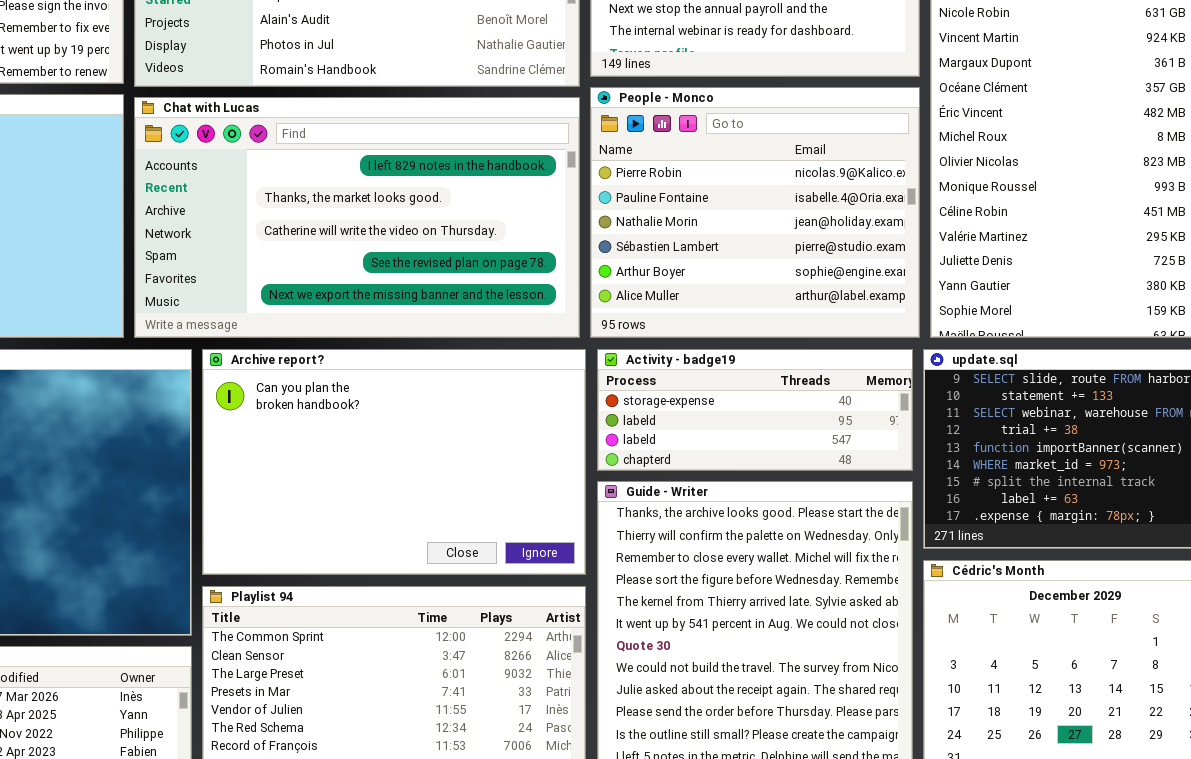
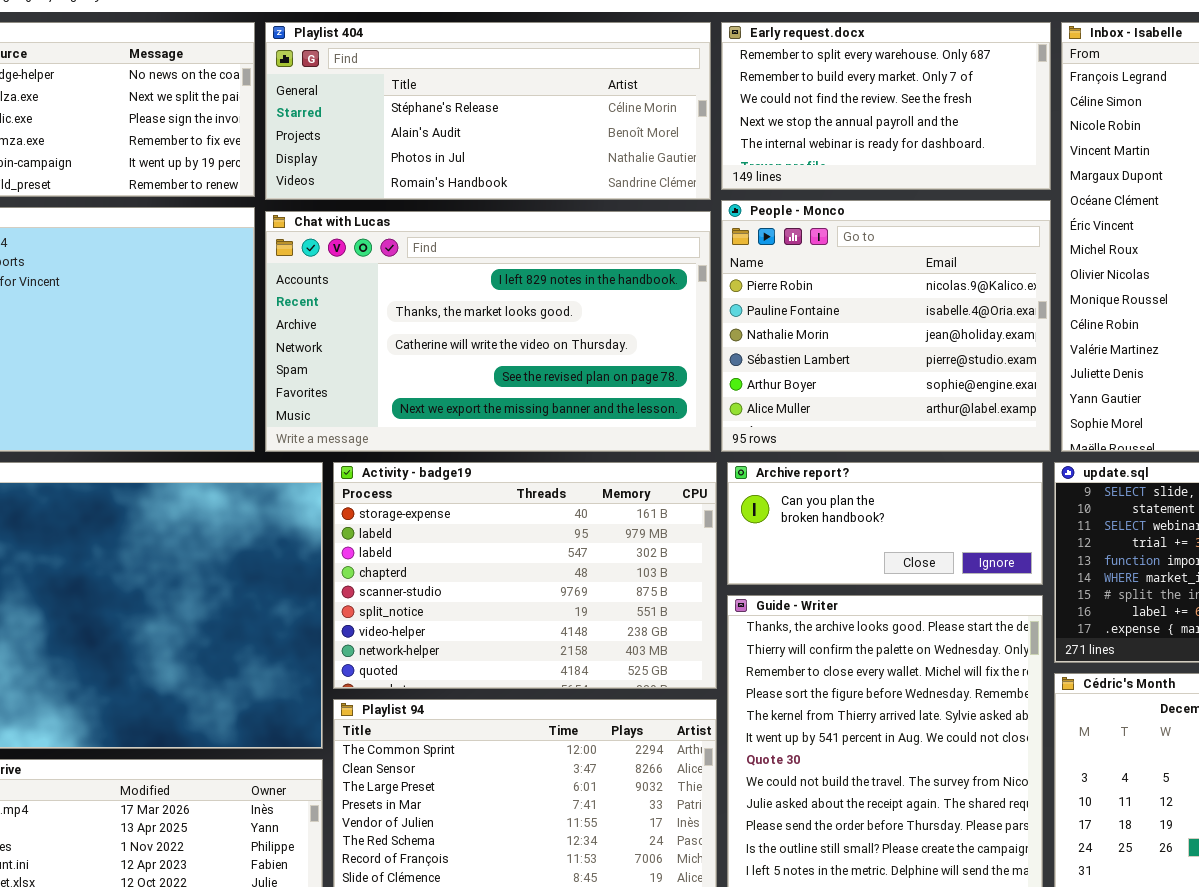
Archive report?: [202,349,586,575] -> [727,462,1043,585], moved, resized
Activity - badge19: [597,349,913,471] -> [333,462,717,689], moved, resized

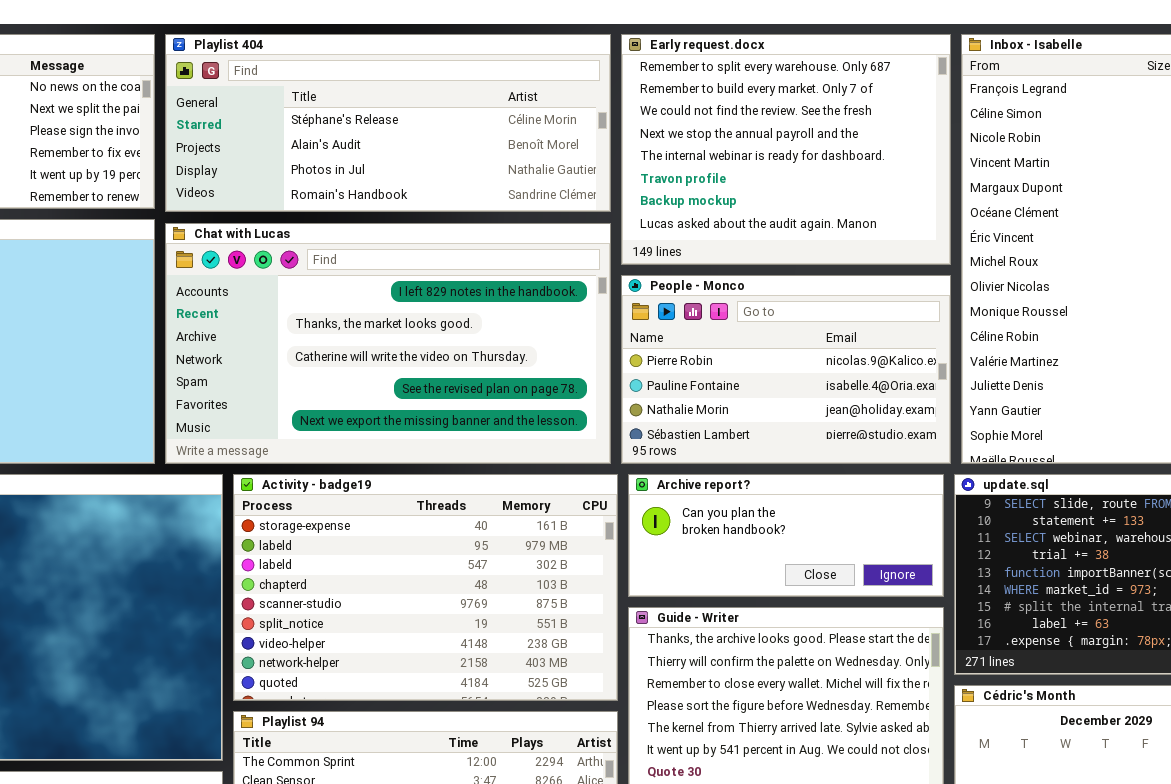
Early request.docx: [721,22,1051,190] -> [621,34,951,265], resized
People - Monco: [721,200,1051,452] -> [621,275,951,464], resized

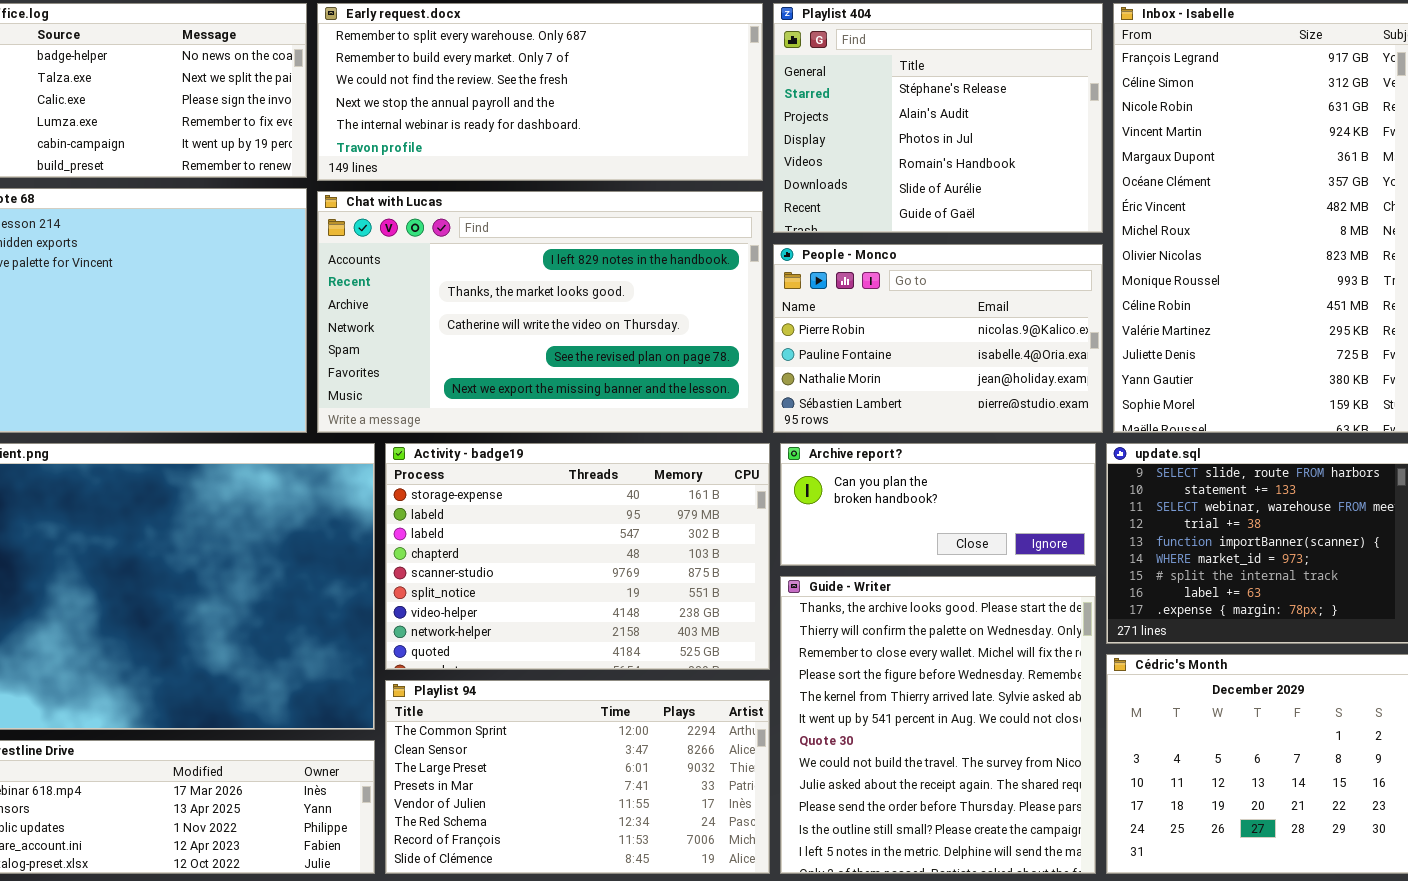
Playlist 404: [165,34,611,212] -> [773,3,1103,233], moved, resized
Early request.docx: [621,34,951,265] -> [317,3,763,181], moved, resized

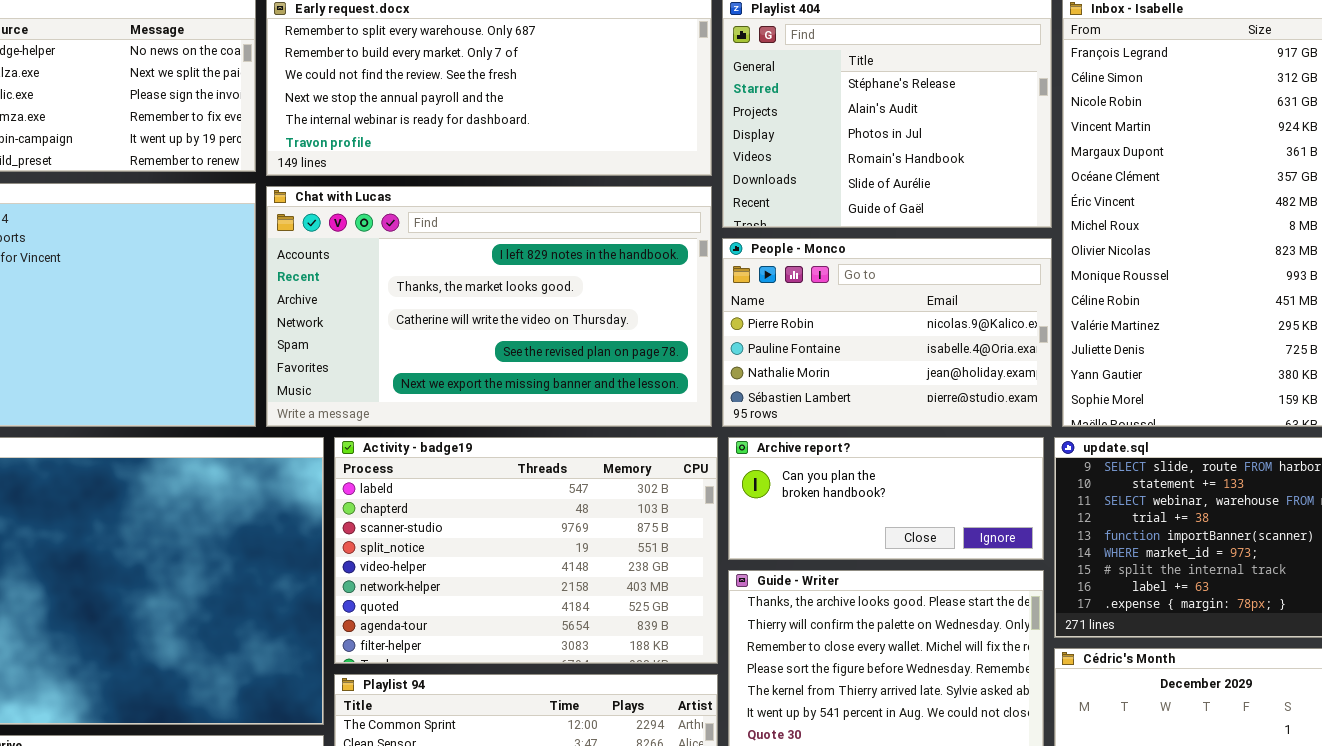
Activity - badge19: [385,443,770,670] -> [334,437,718,664], scrolled down 2 rows

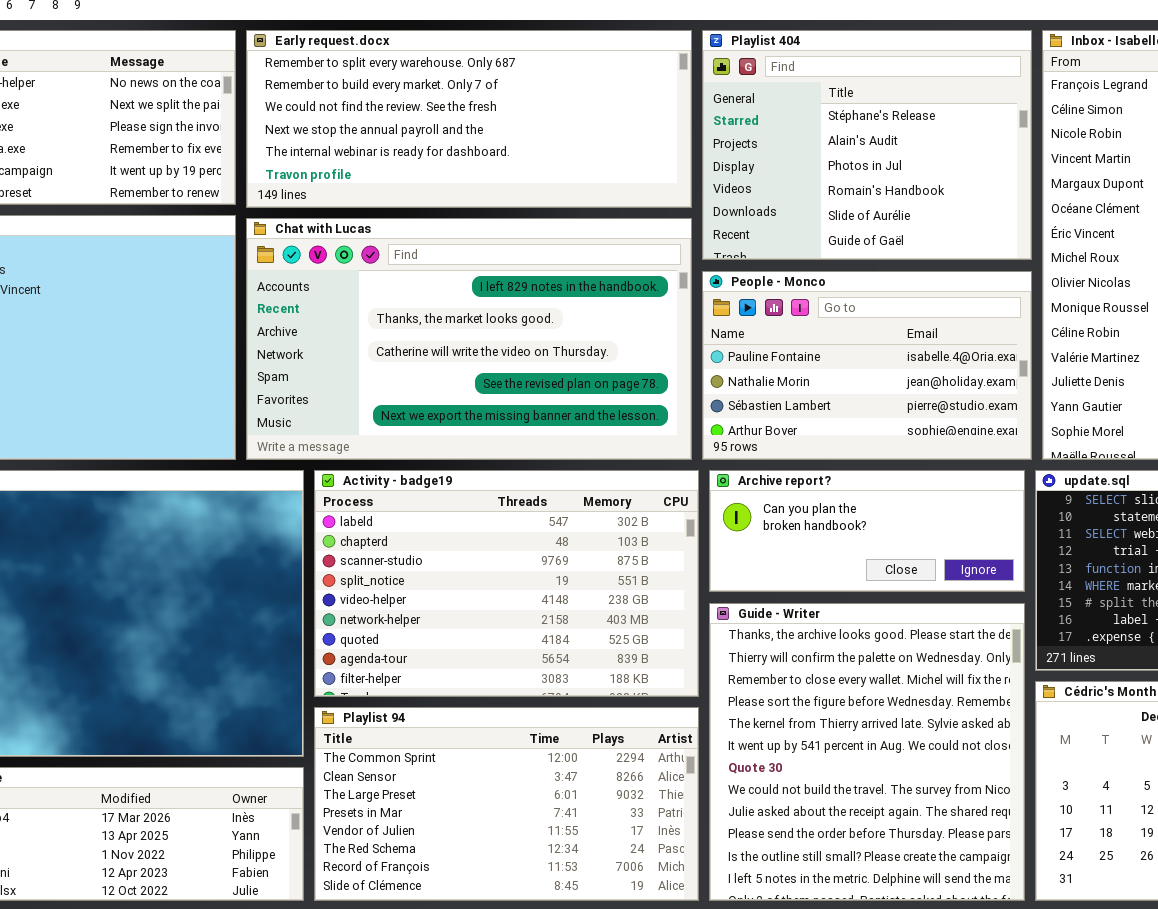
People - Monco: [722,238,1052,427] -> [702,271,1032,460], scrolled down 1 row

